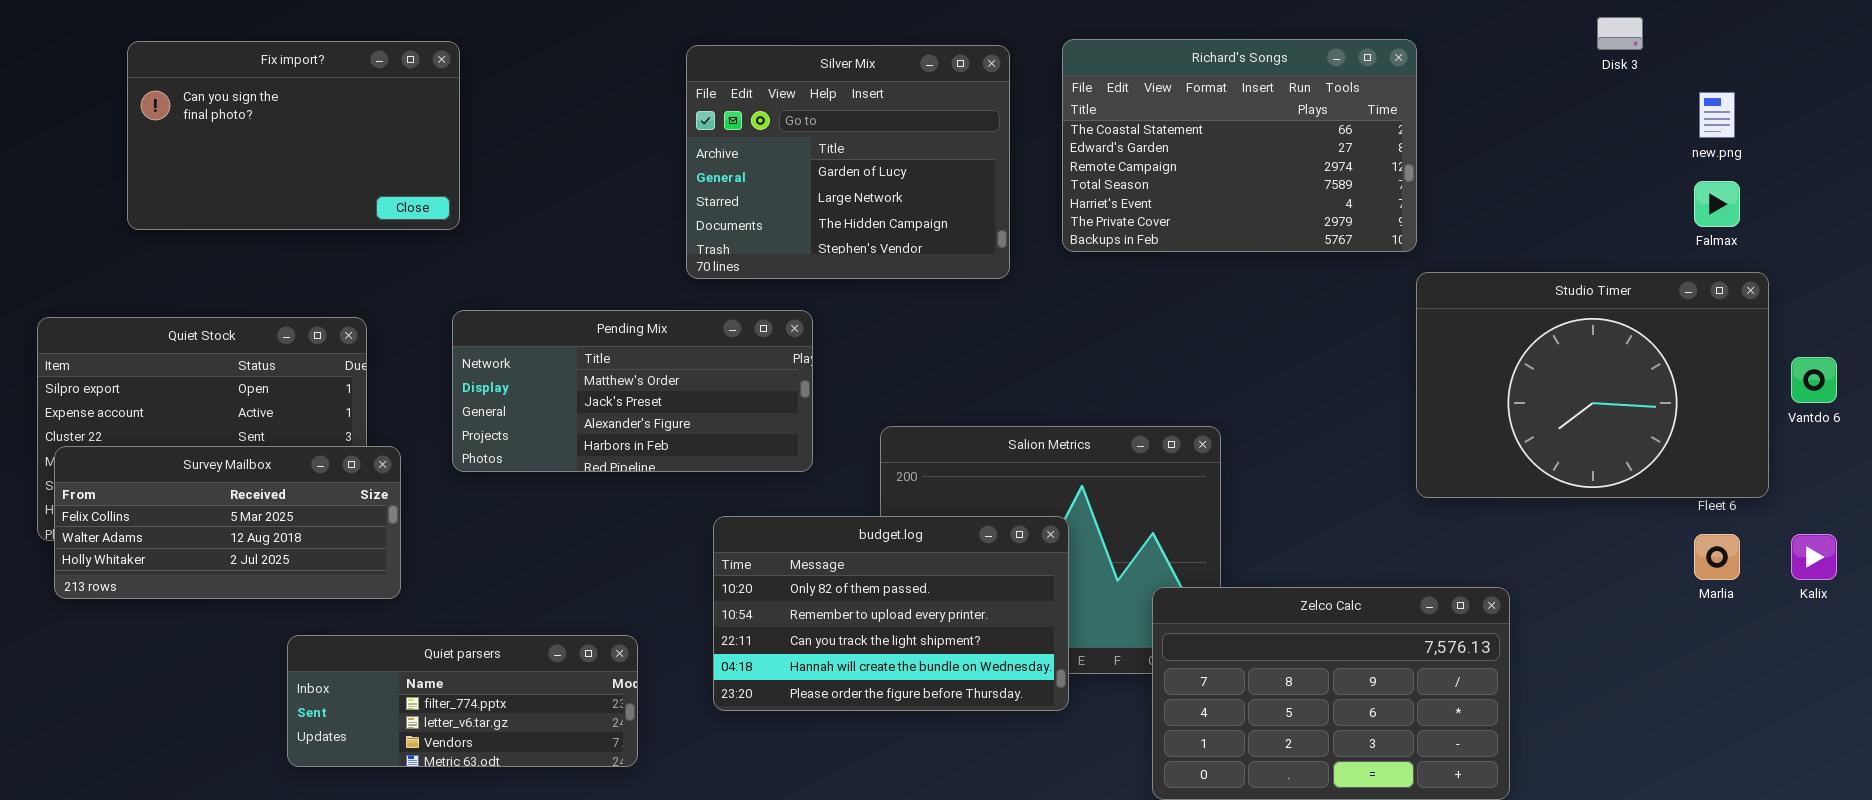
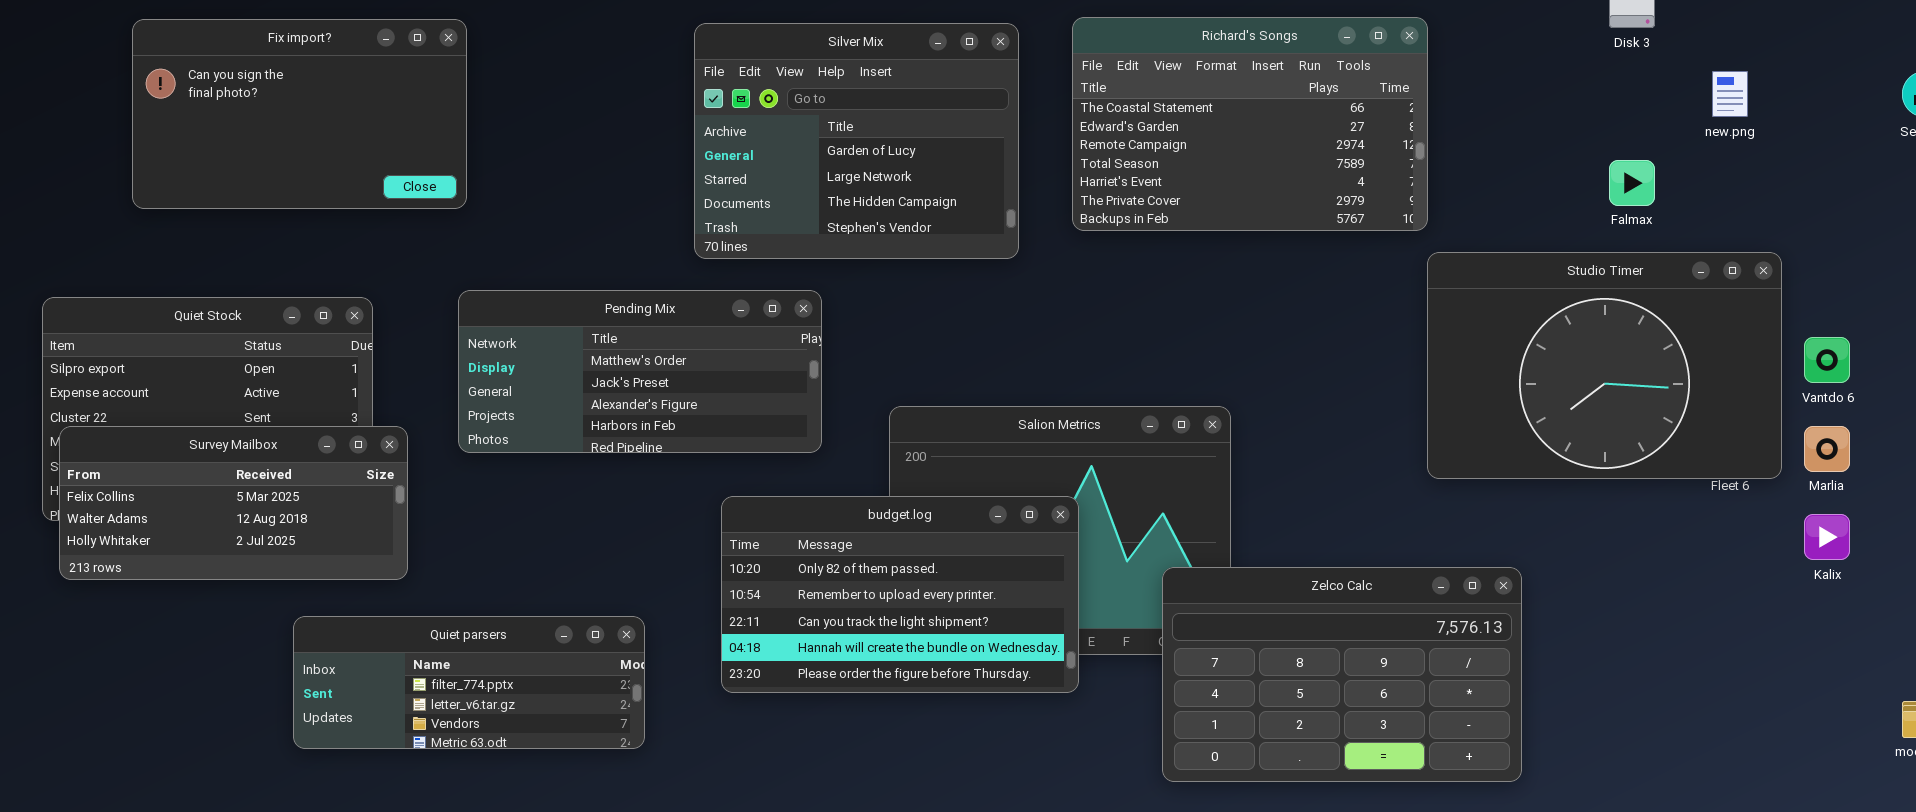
Falmax: [1694,181,1740,227] -> [1609,160,1655,206], moved
Marlia: [1694,534,1740,580] -> [1804,426,1850,472], moved

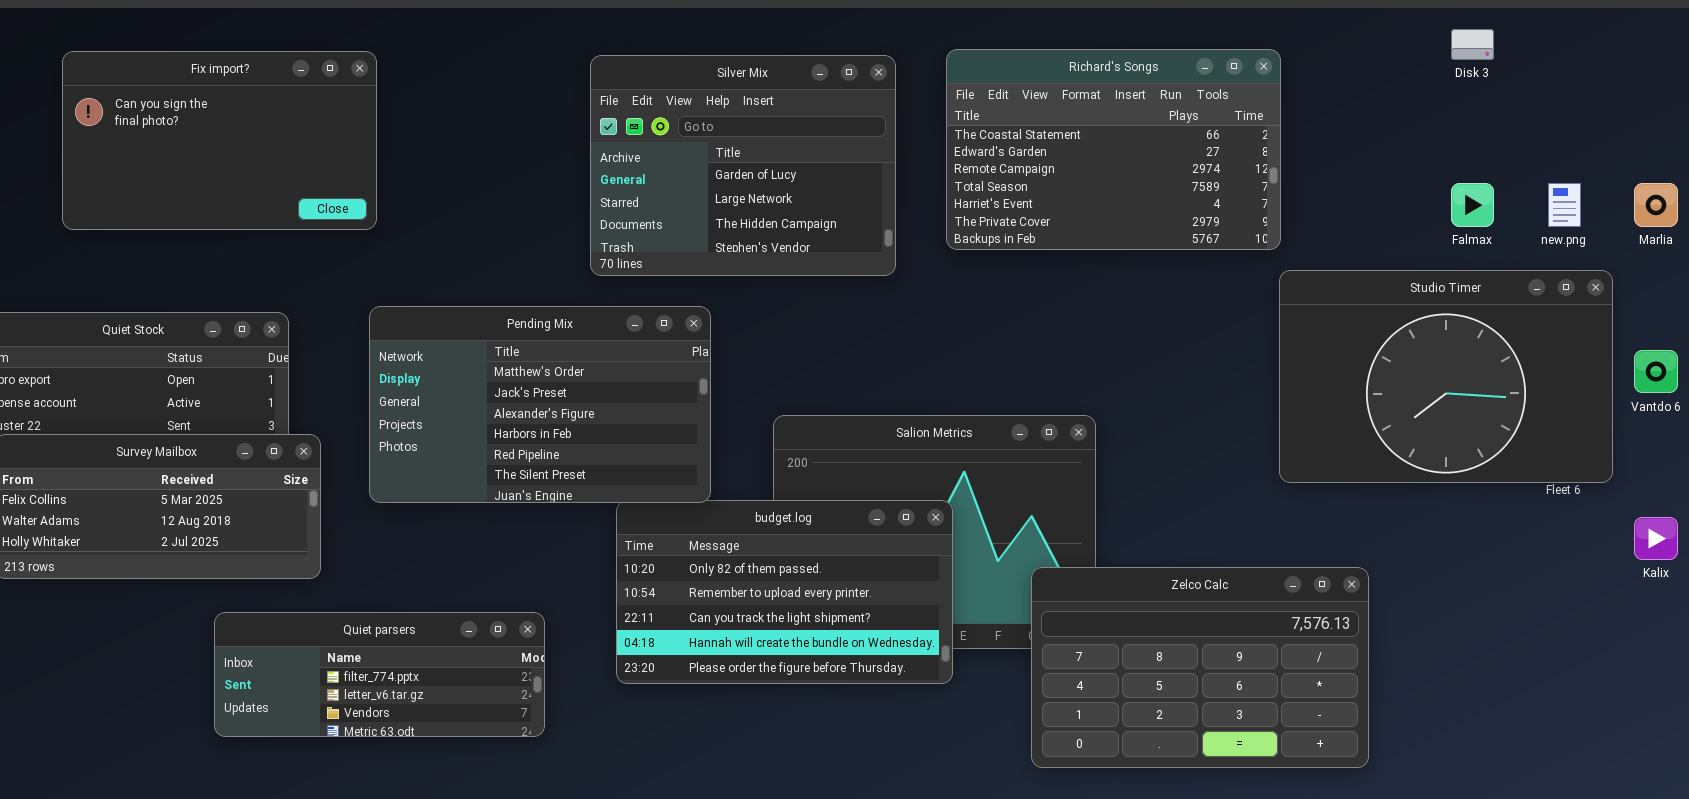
new.png: [1712,71,1748,117] -> [1548,183,1581,227], moved
Pending Mix: [458,290,822,453] -> [369,306,711,503], resized
Marlia: [1804,426,1850,472] -> [1634,183,1678,227], moved

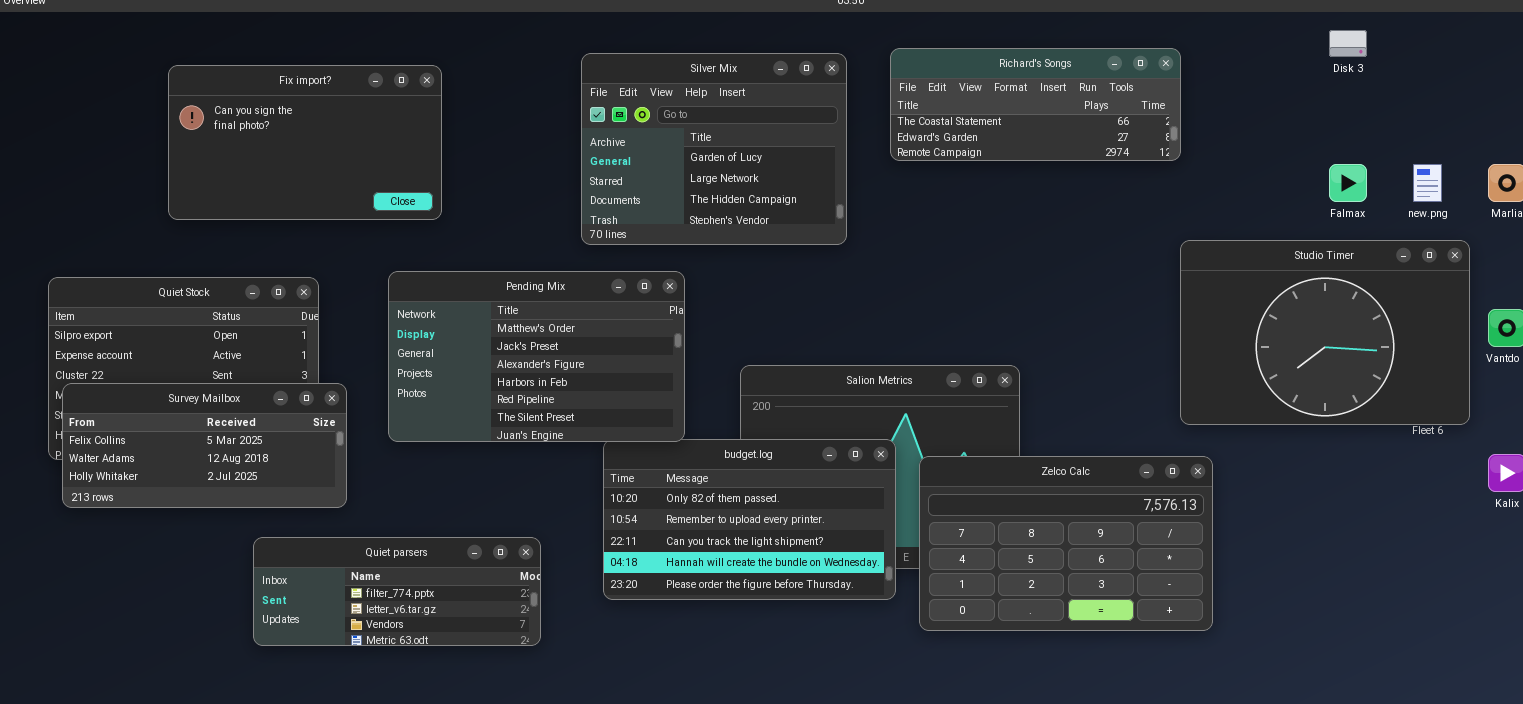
Richard's Songs: [946,49,1281,250] -> [890,48,1181,161], resized
Fix import?: [62,51,377,230] -> [168,65,442,220], moved
Zelco Calc: [1031,567,1369,768] -> [919,456,1213,631], moved

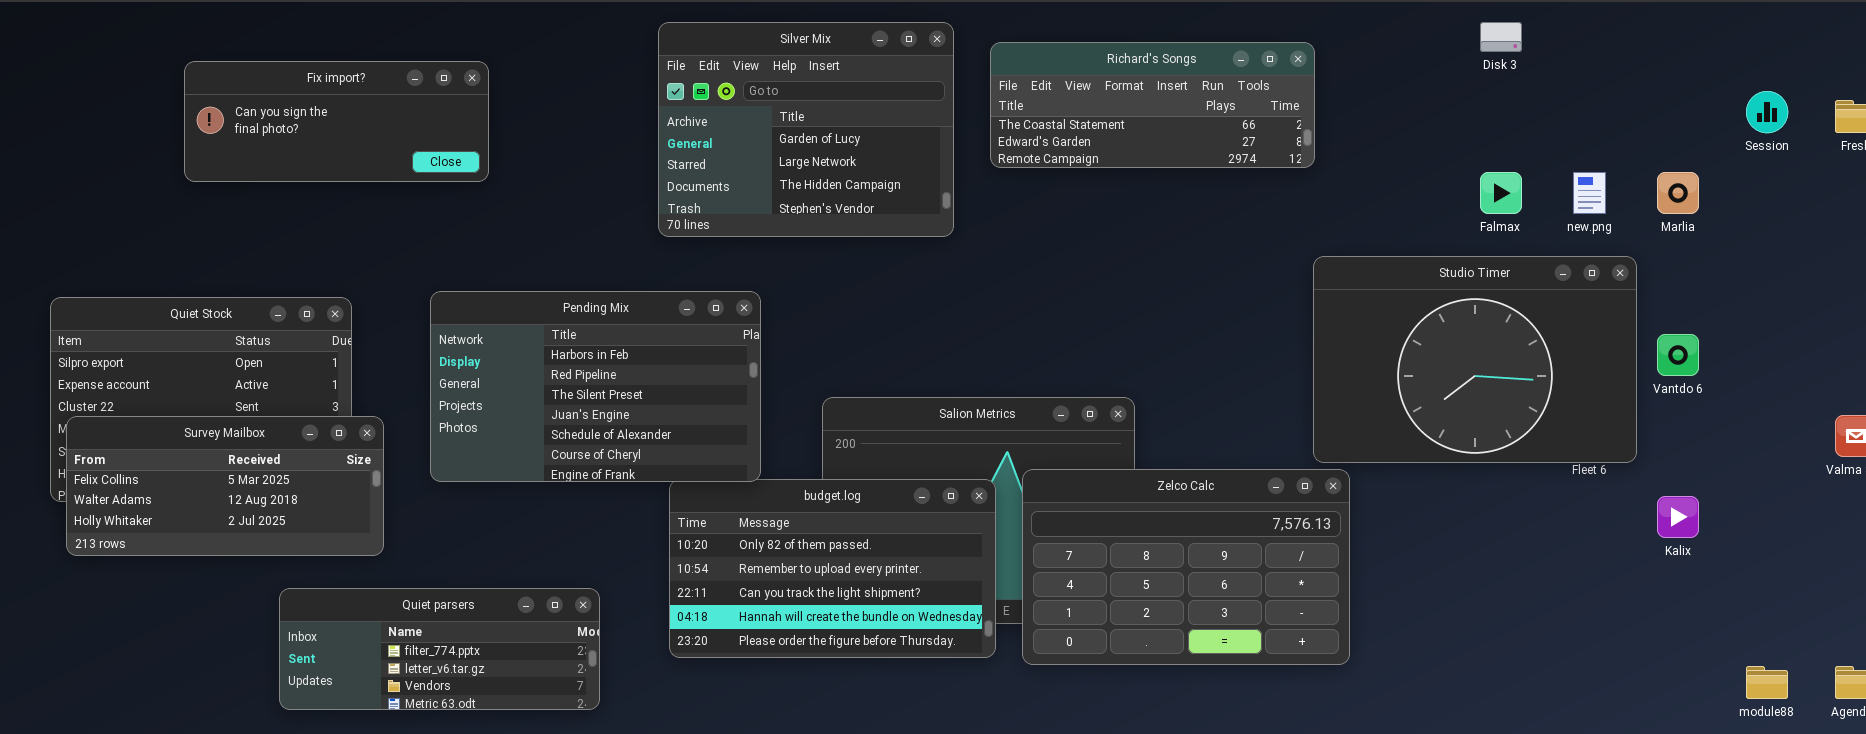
Silver Mix: [581,53,847,245] -> [658,22,954,237], moved
Fix import?: [168,65,442,220] -> [184,61,489,182], resized
Pending Mix: [388,271,685,442] -> [430,291,761,482], scrolled down 3 rows
Zelco Calc: [919,456,1213,631] -> [1022,469,1350,665], moved

